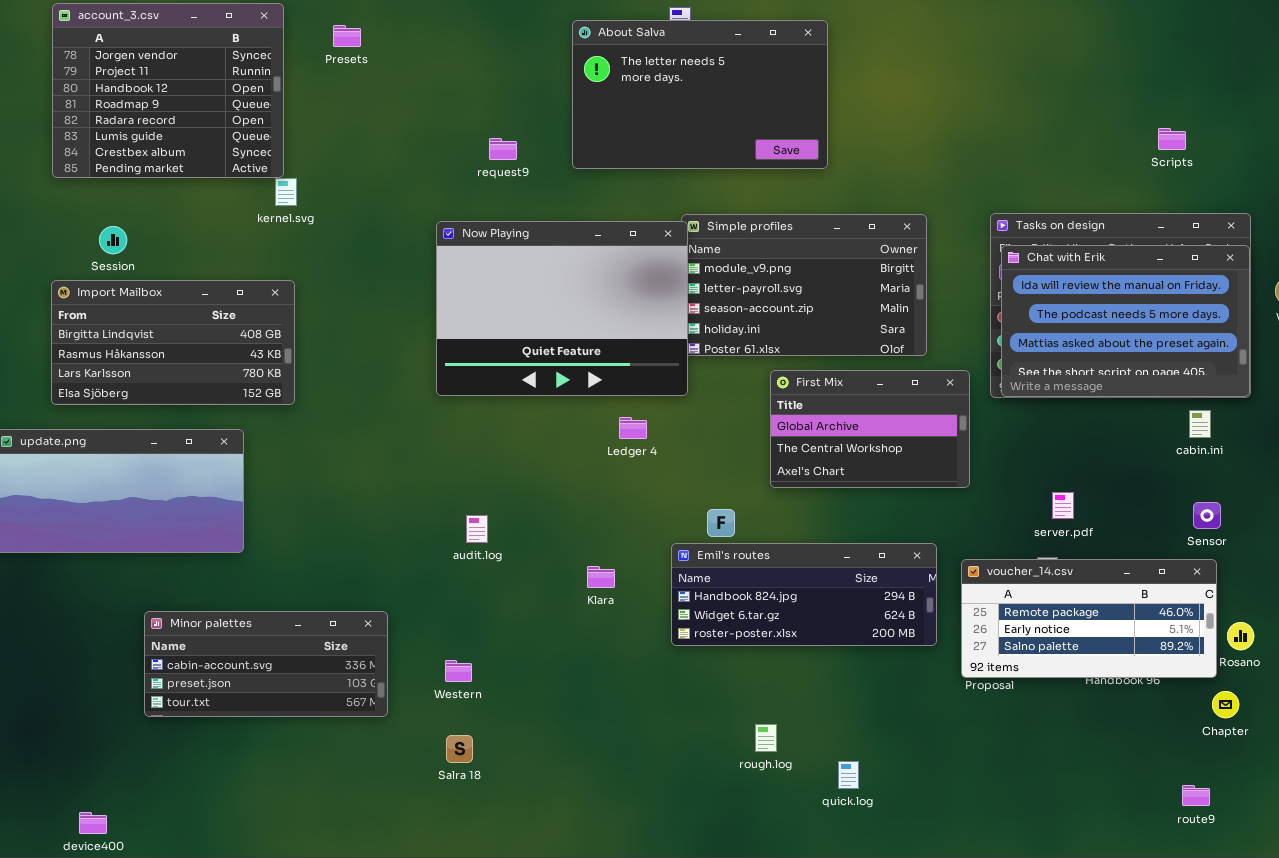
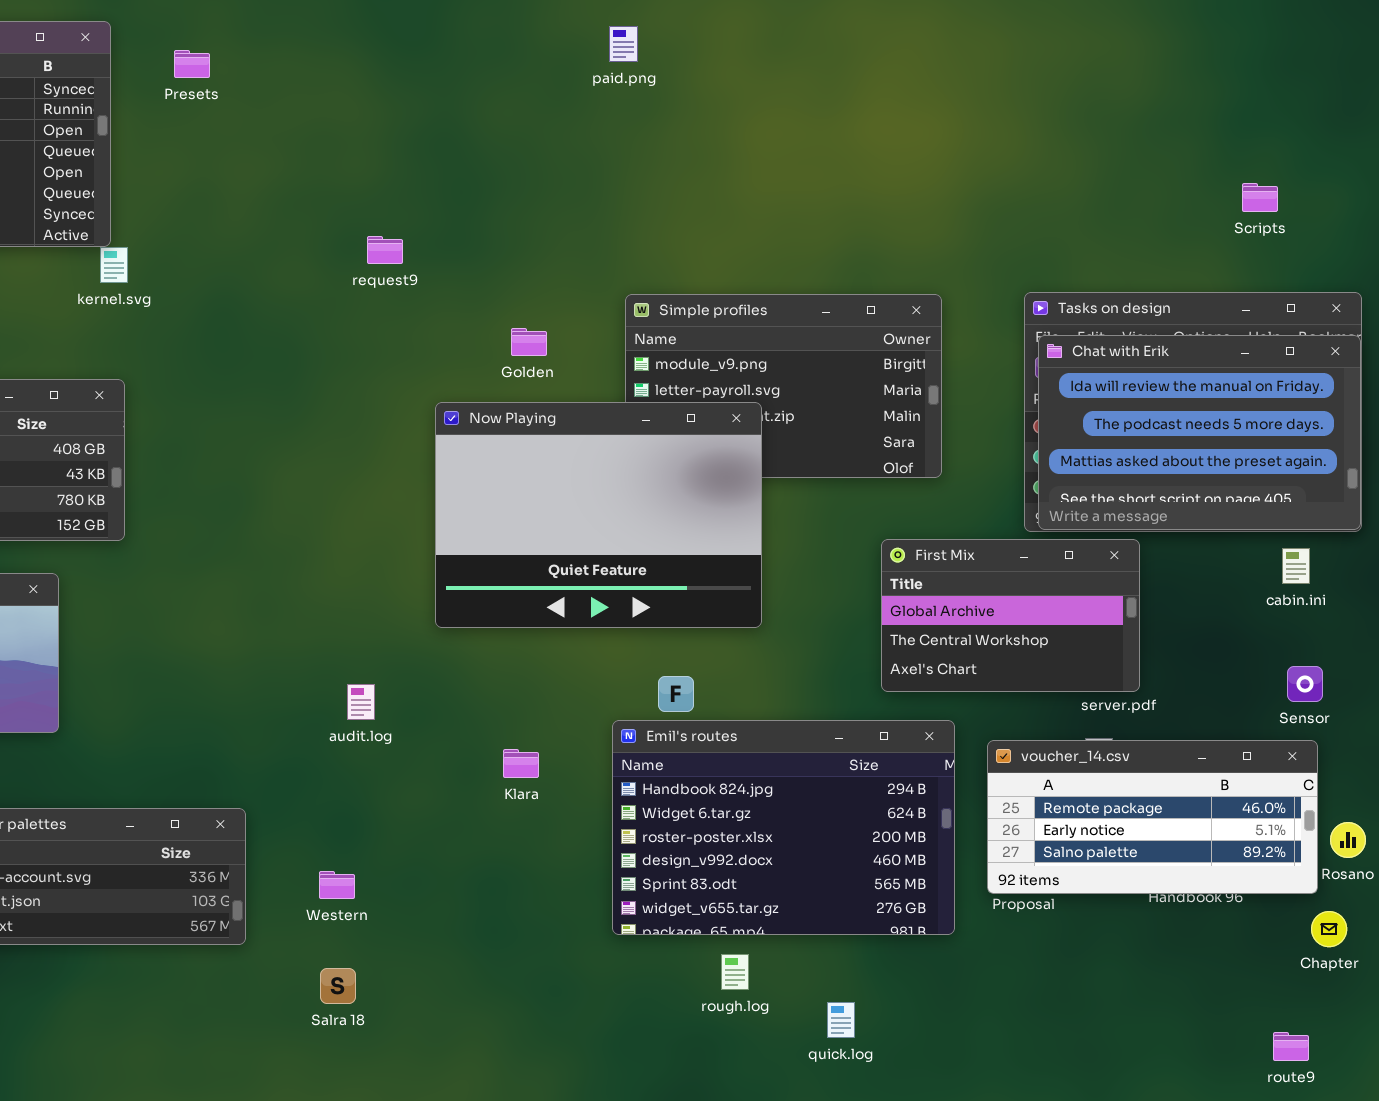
About Salva: [572,20,828,169] -> none, closed
request9: [489,138,517,160] -> [367,236,403,264], moved
Now Playing: [436,221,688,396] -> [435,402,762,628], moved
First Mix: [770,370,970,488] -> [881,539,1140,692], moved
Emil's routes: [671,543,937,646] -> [612,720,955,935], resized

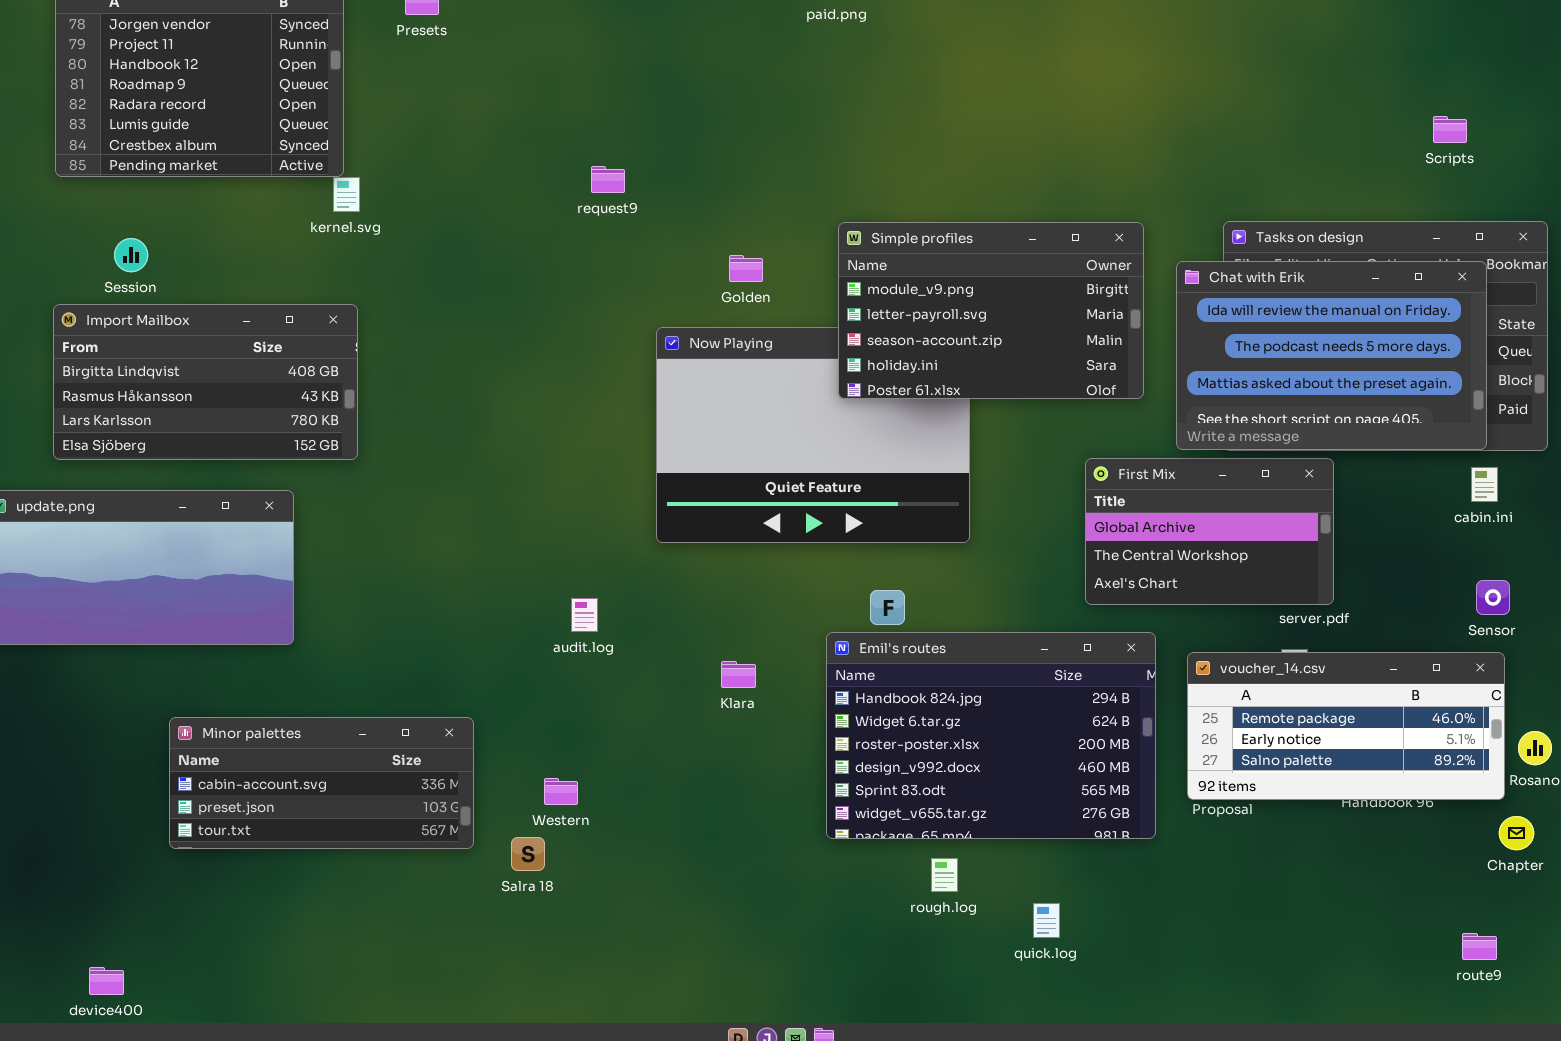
Simple profiles: [625,294,942,478] -> [838,222,1144,399], raised
Chat with Erik: [1038,335,1361,530] -> [1176,261,1487,450], moved
Salra 18: [320,968,356,1004] -> [511,837,545,871], moved

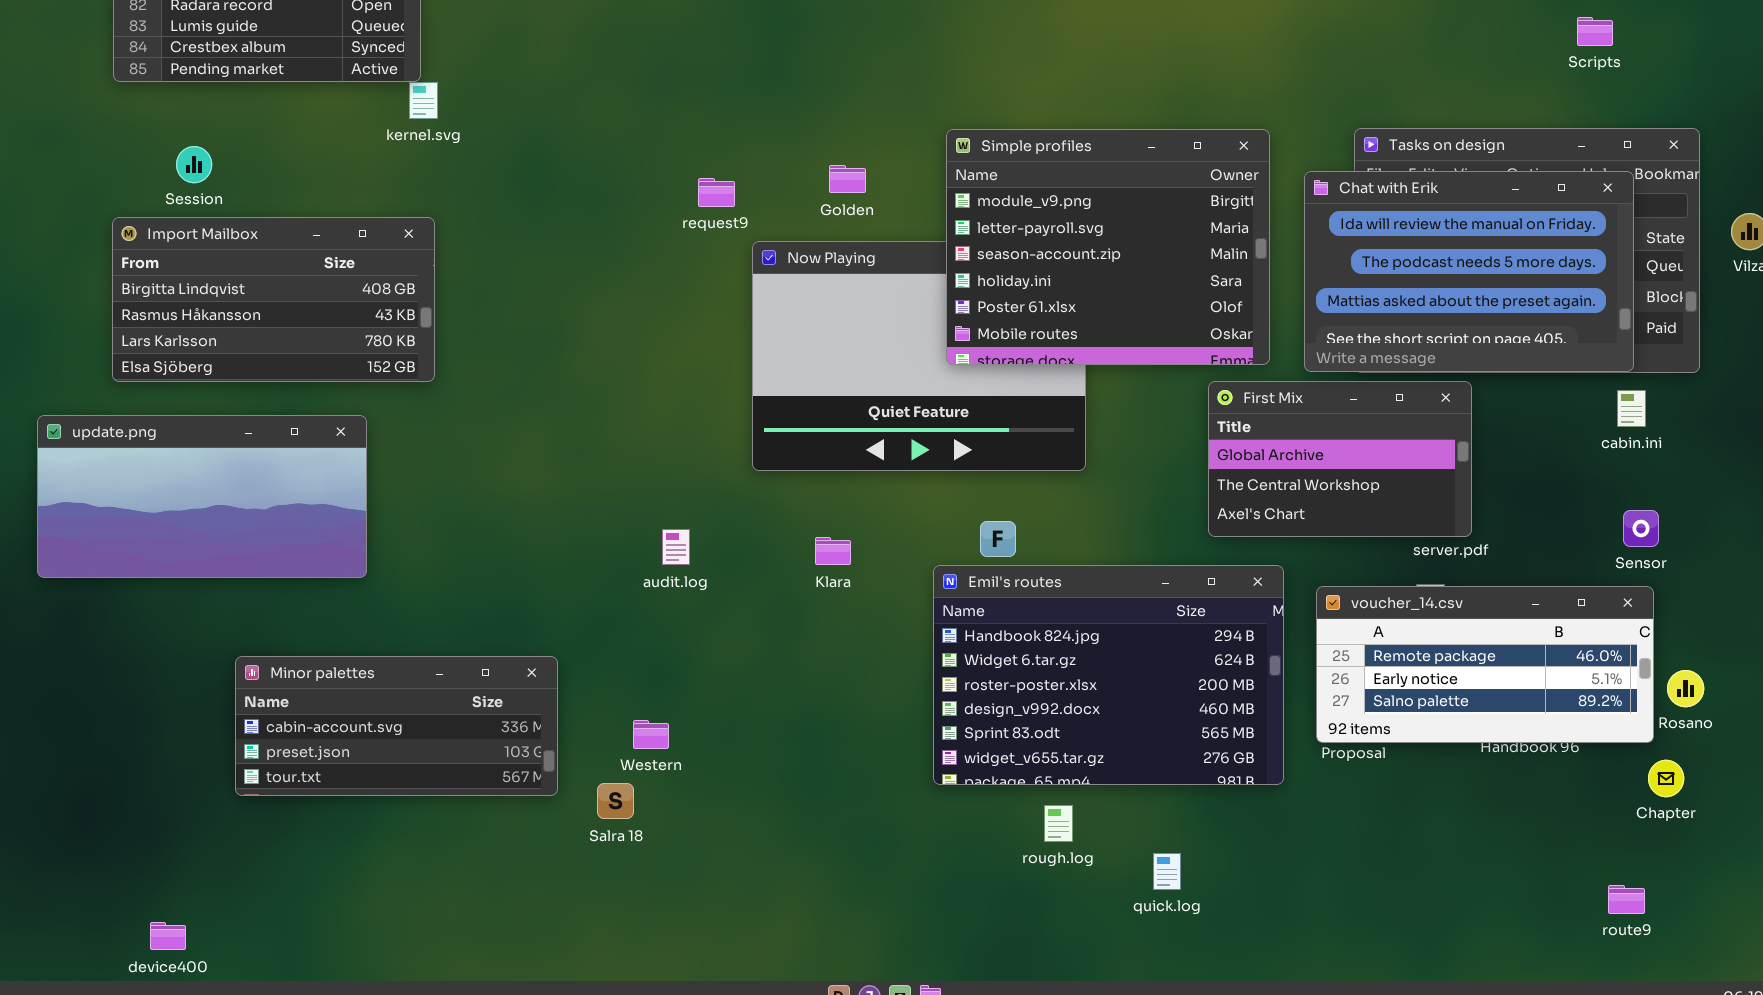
request9: [591,166,625,193] -> [698,178,735,207], moved
Simple profiles: [838,222,1144,399] -> [946,129,1270,365], resized
Klara: [721,661,756,688] -> [815,537,851,565], moved

